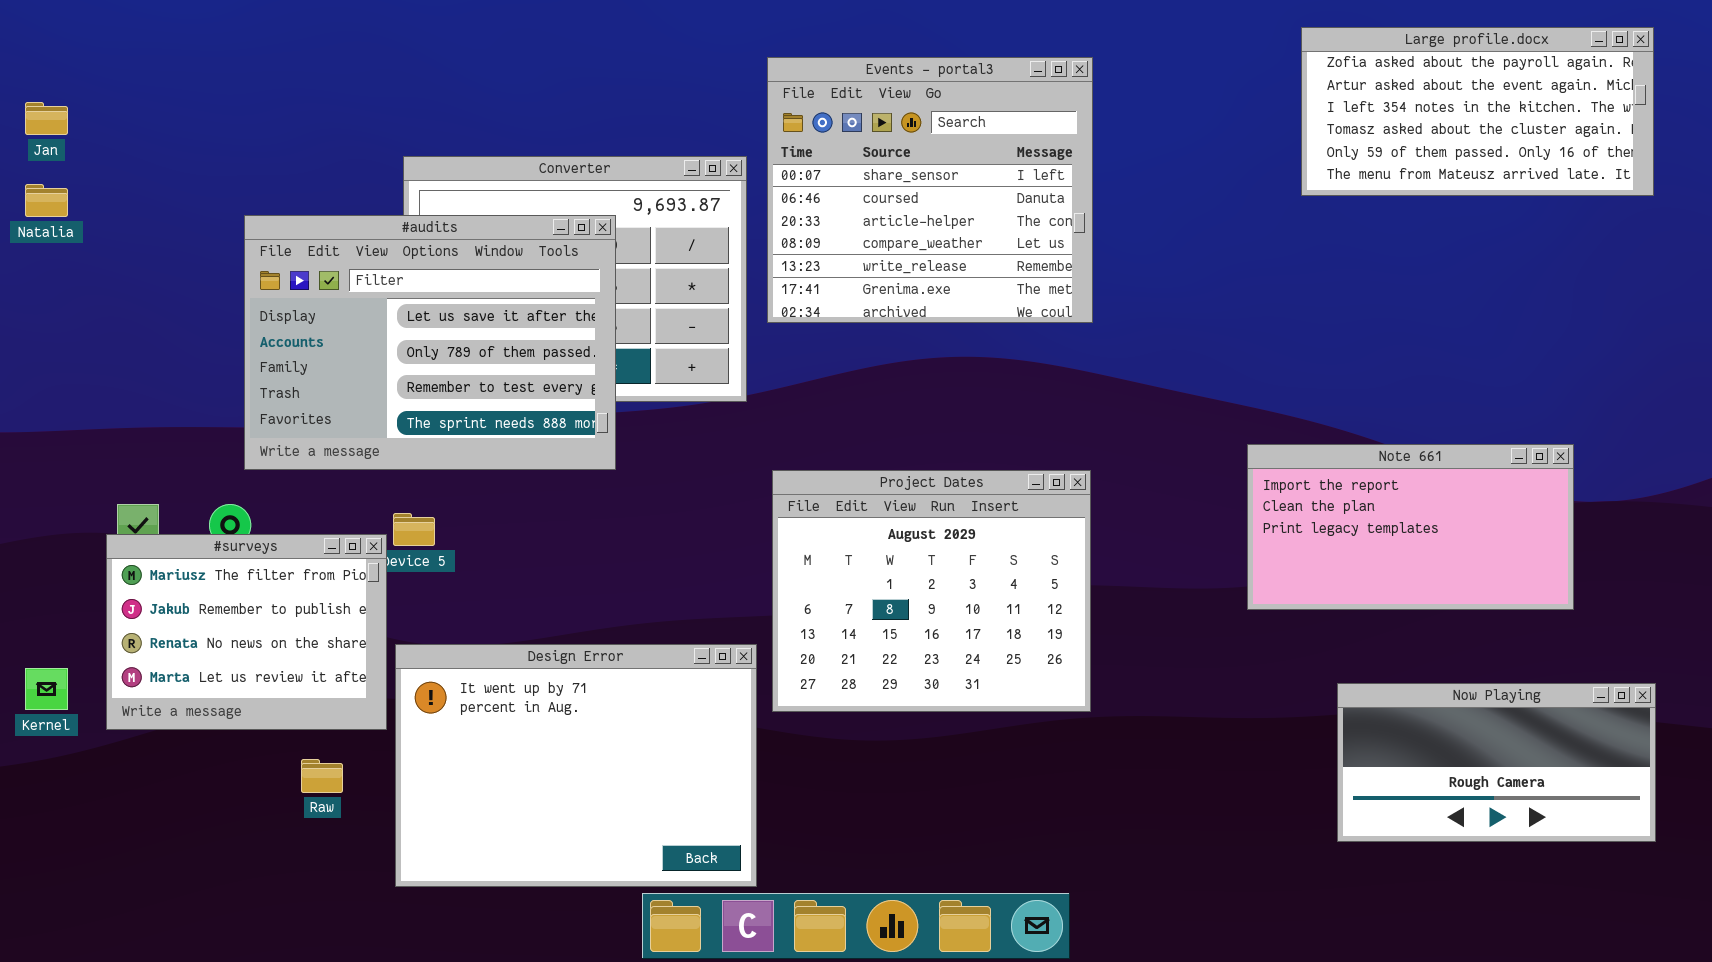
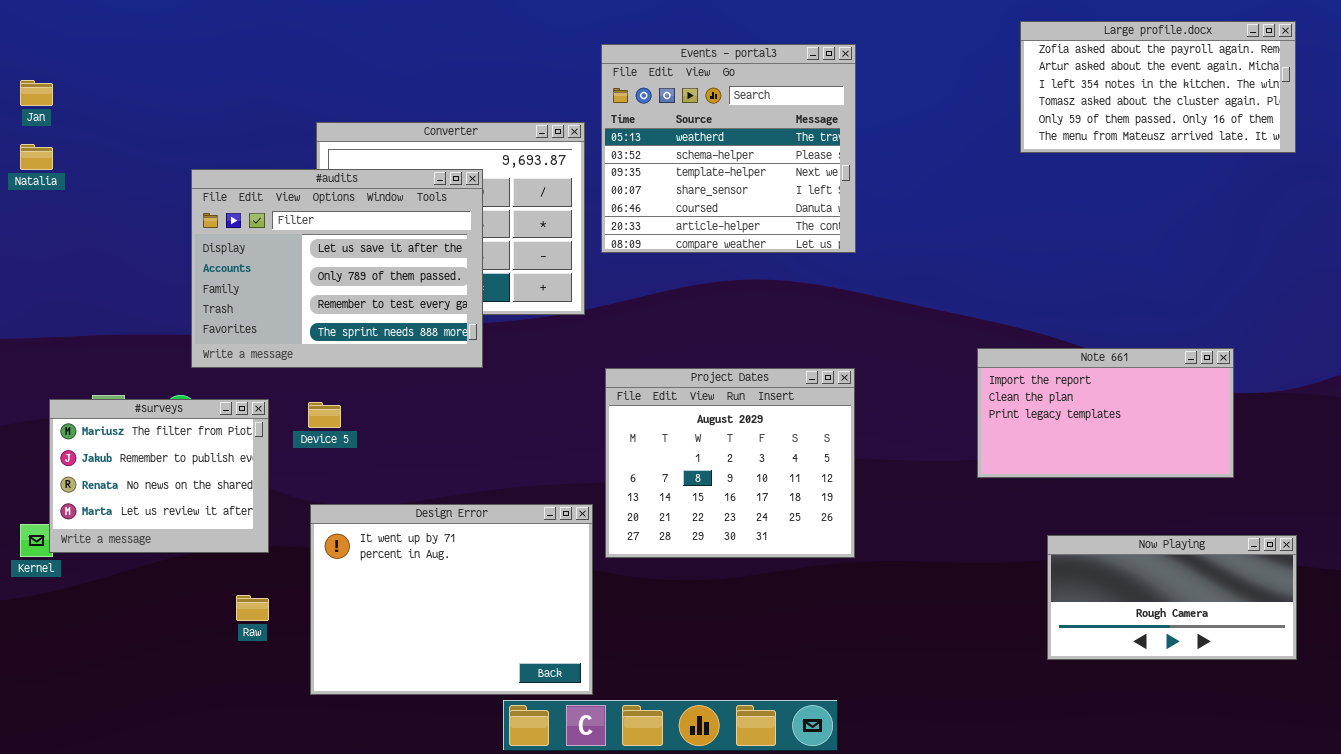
Events - portal3: [767,57,1093,323] -> [601,44,856,253], scrolled up 3 rows
#surveys: [106,534,387,730] -> [49,399,269,553], moved

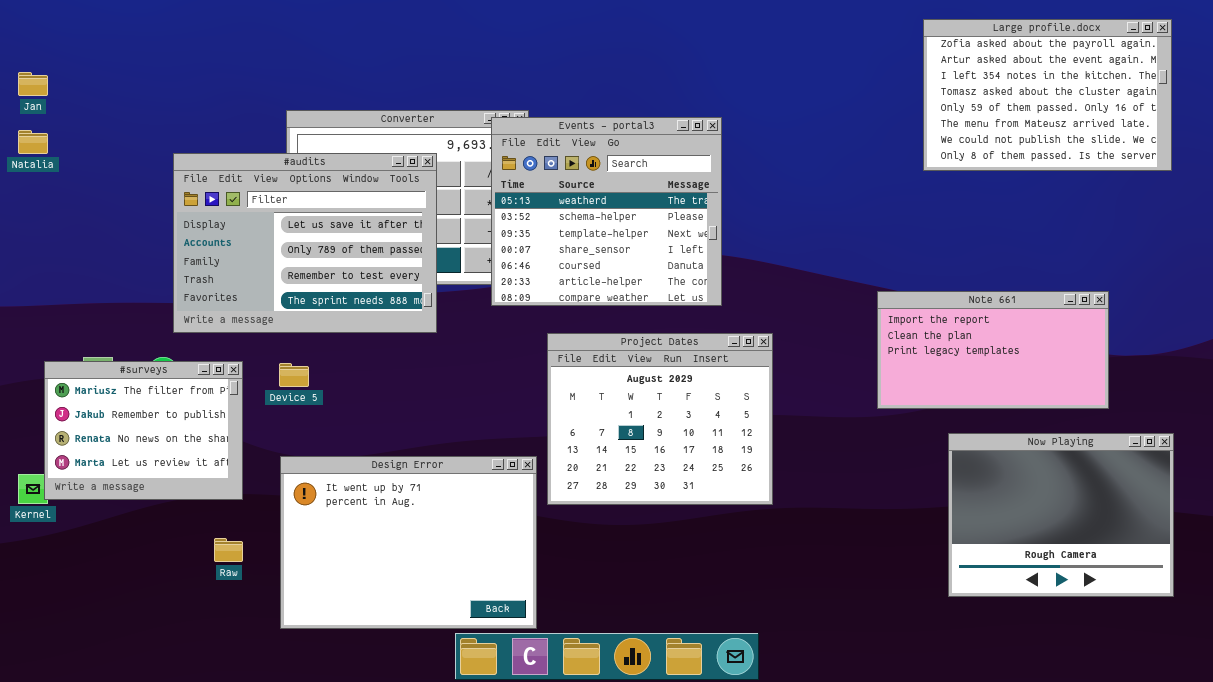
Large profile.docx: [1020,21,1296,153] -> [923,19,1172,171], resized
Events - portal3: [601,44,856,253] -> [491,117,722,306], moved
Note 661: [977,348,1234,478] -> [877,291,1109,409], moved
Now Playing: [1047,535,1297,660] -> [948,433,1174,597], resized

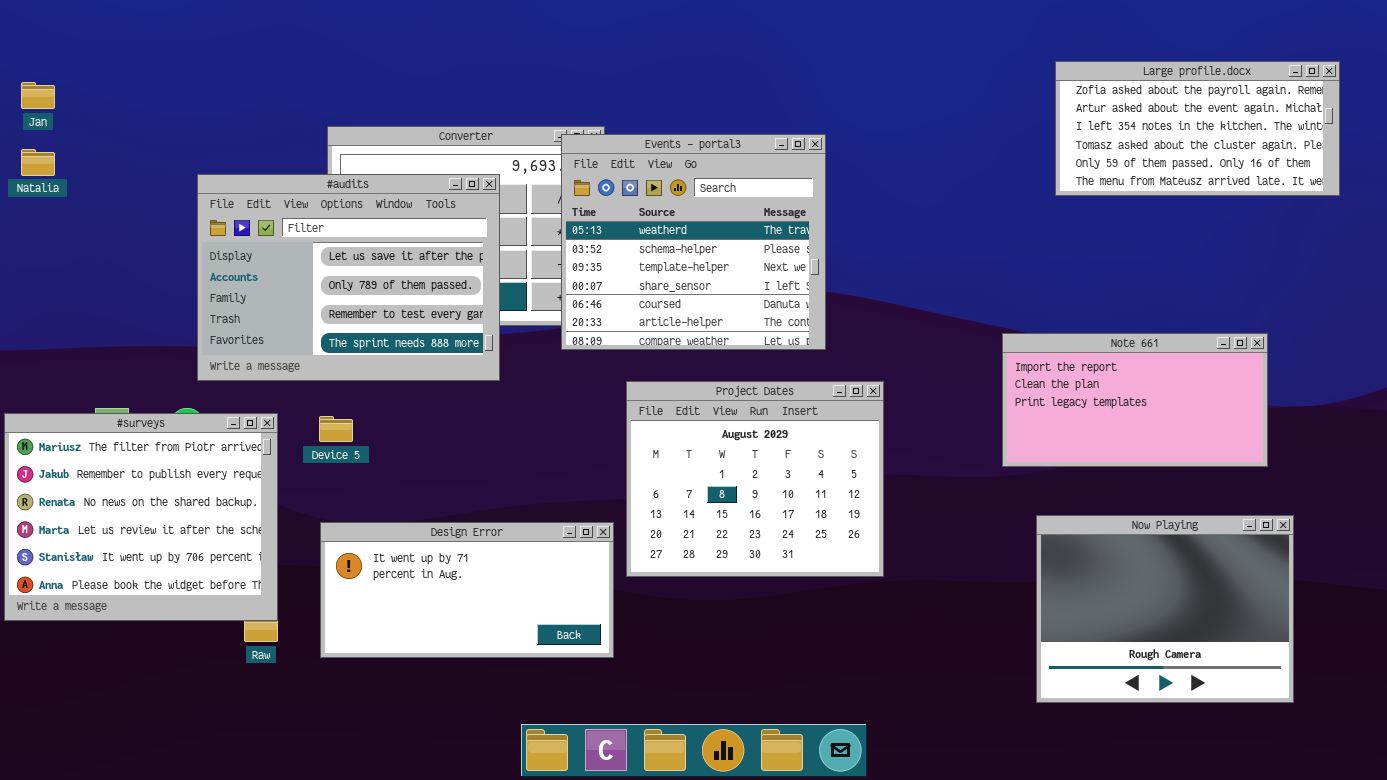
Large profile.docx: [923,19,1172,171] -> [1055,61,1340,196], resized
#surveys: [44,361,243,500] -> [4,413,278,621], resized
Now Playing: [948,433,1174,597] -> [1036,515,1294,703], moved
Design Error: [280,456,537,629] -> [320,522,614,658], resized

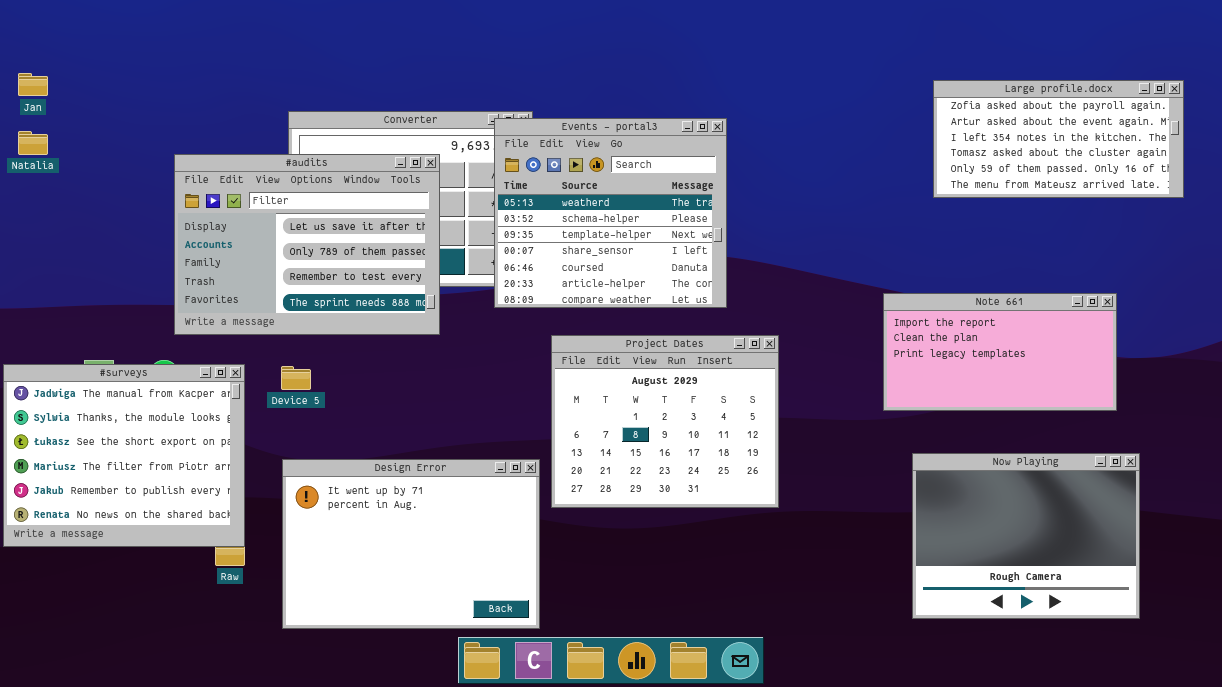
Large profile.docx: [1055,61,1340,196] -> [933,80,1184,198], moved
#surveys: [4,413,278,621] -> [3,364,245,547], scrolled up 3 rows
Design Error: [320,522,614,658] -> [282,459,540,629], resized

